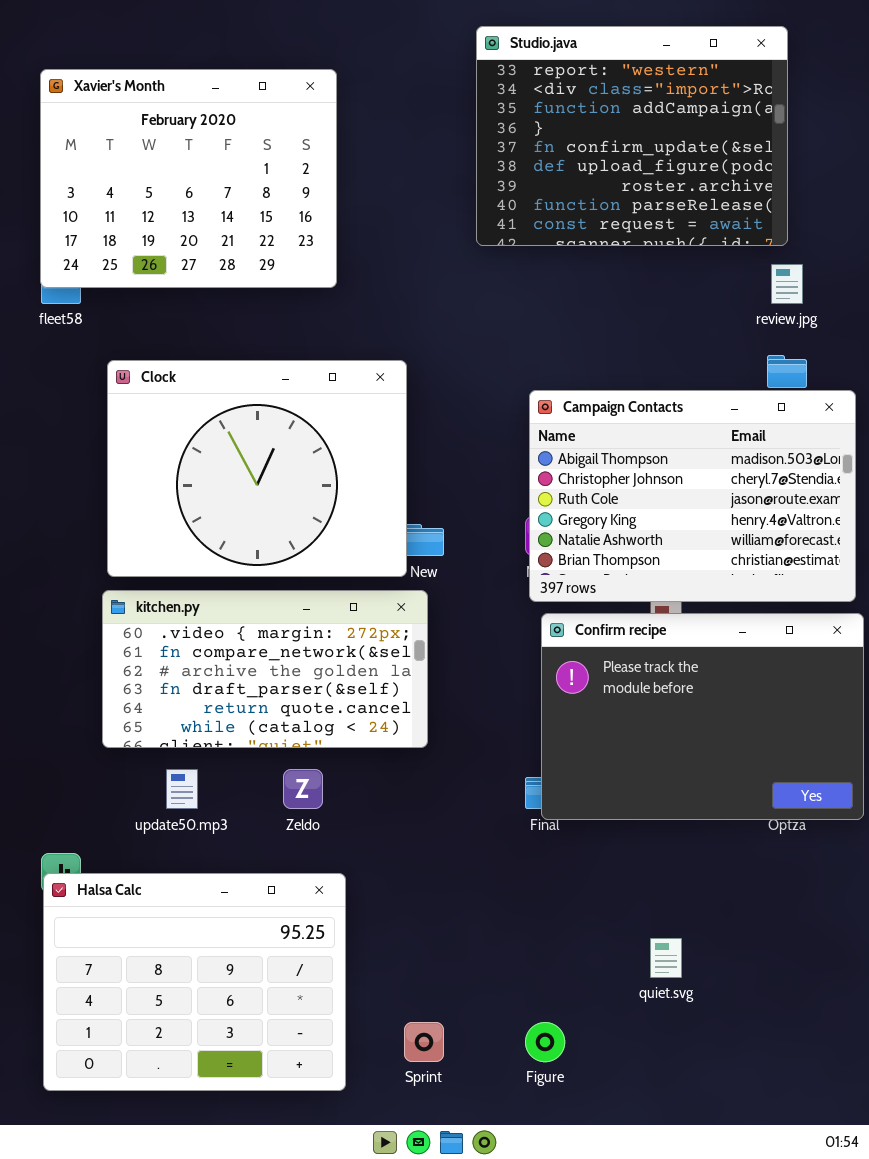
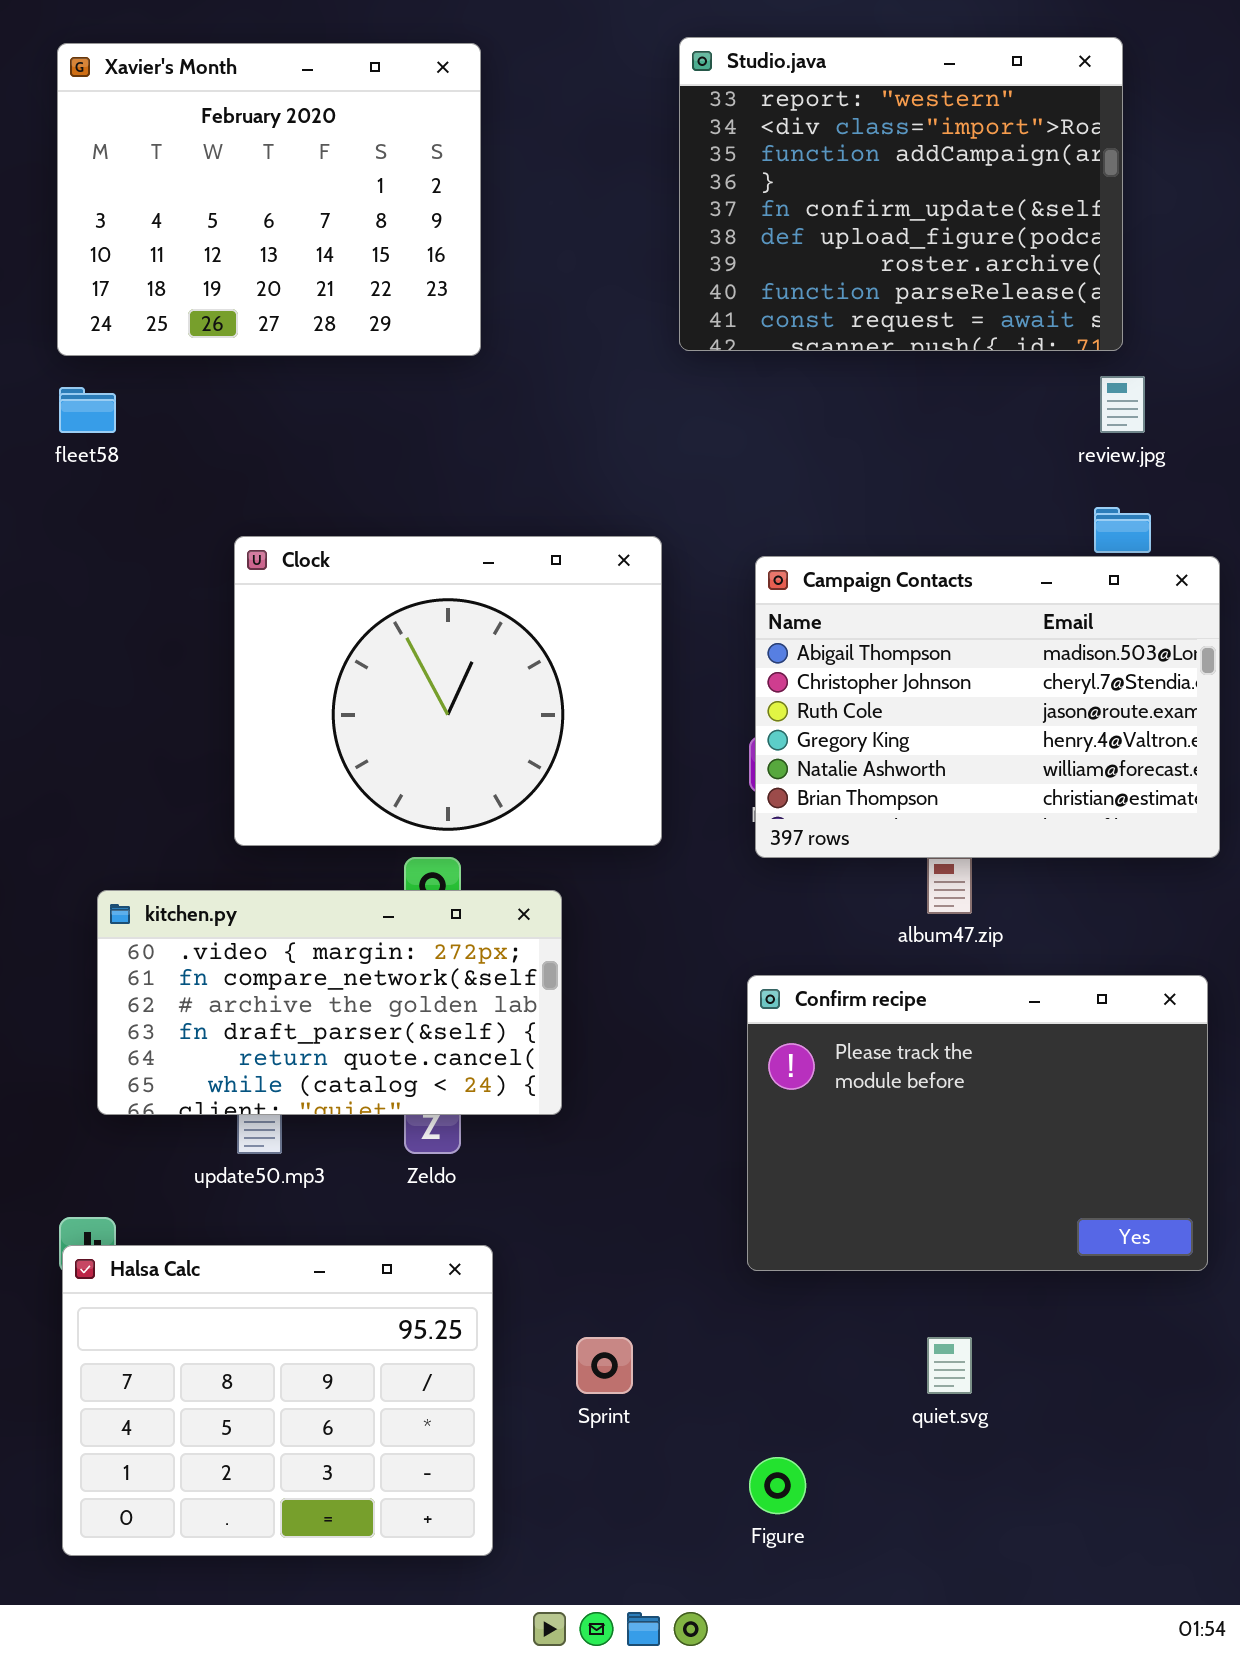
Xavier's Month: [40,69,337,288] -> [57,43,481,356], moved
Clock: [107,360,407,577] -> [234,536,662,846], moved
kitchen.py: [102,590,428,748] -> [97,890,562,1115], moved
Confirm recipe: [541,613,864,820] -> [747,975,1208,1271], moved
Sprint: [404,1022,444,1062] -> [576,1337,633,1394], moved

